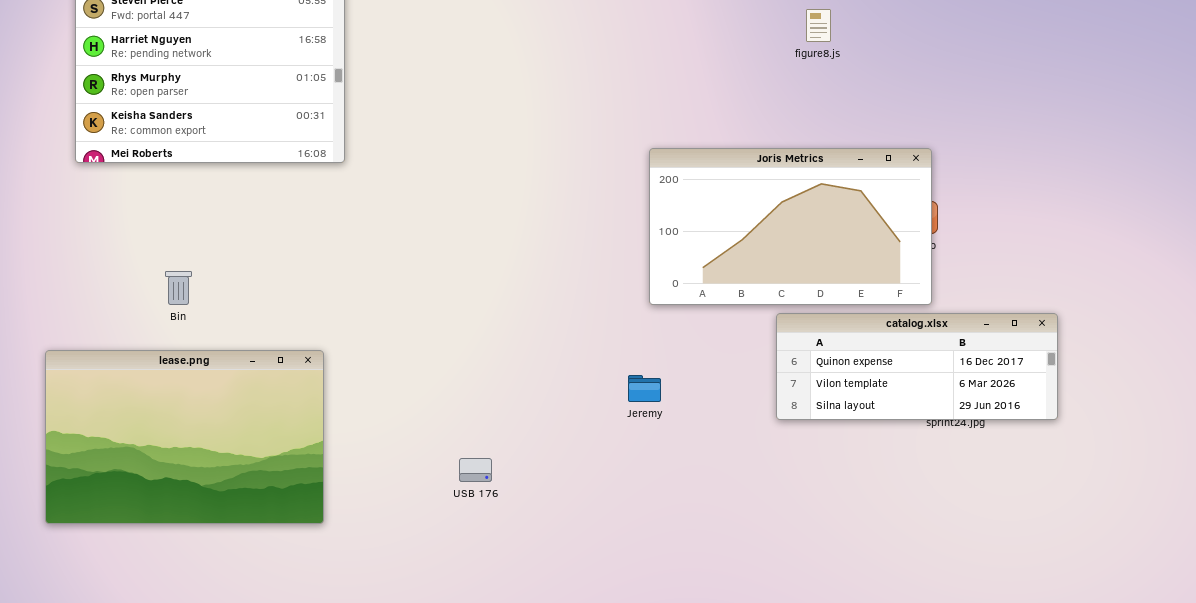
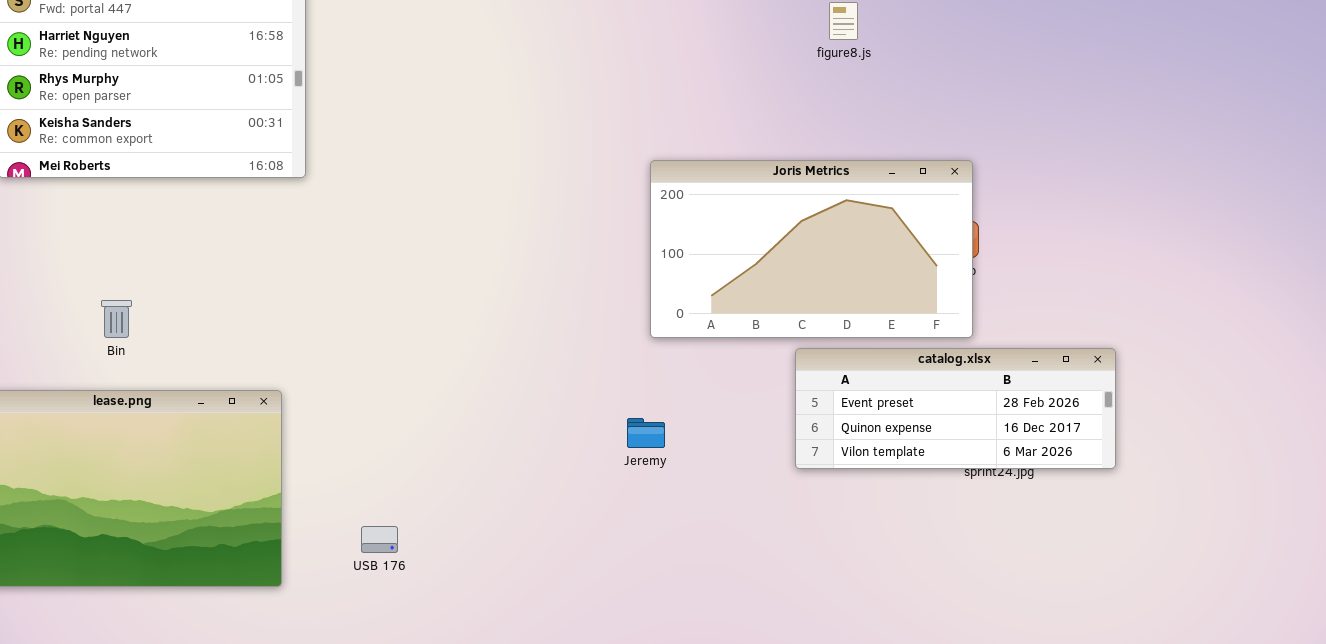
catalog.xlsx: [776,313,1058,420] -> [795,348,1116,469], scrolled up 1 row
USB 176: [459,458,492,482] -> [361,526,398,553], moved

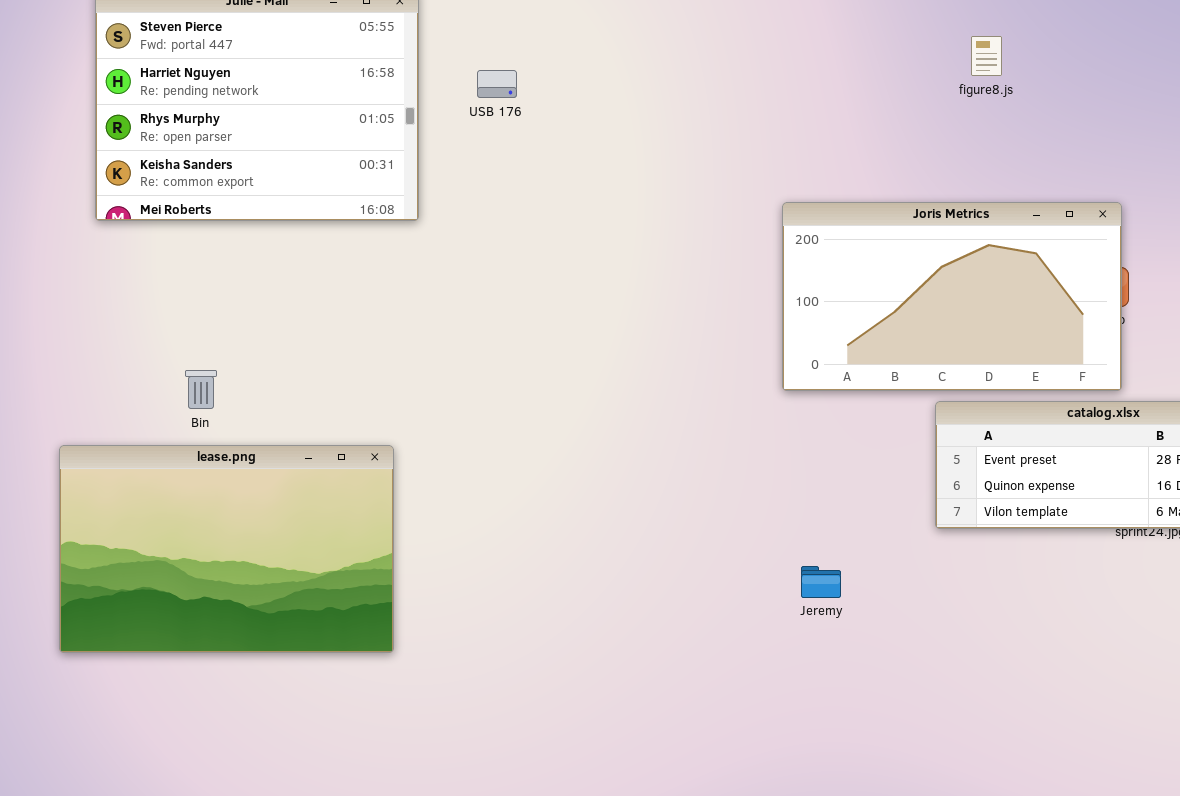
Bin: [101,300,132,338] -> [185,370,217,409], moved
Jeremy: [627,418,665,448] -> [801,566,841,598], moved
USB 176: [361,526,398,553] -> [477,70,517,98], moved

